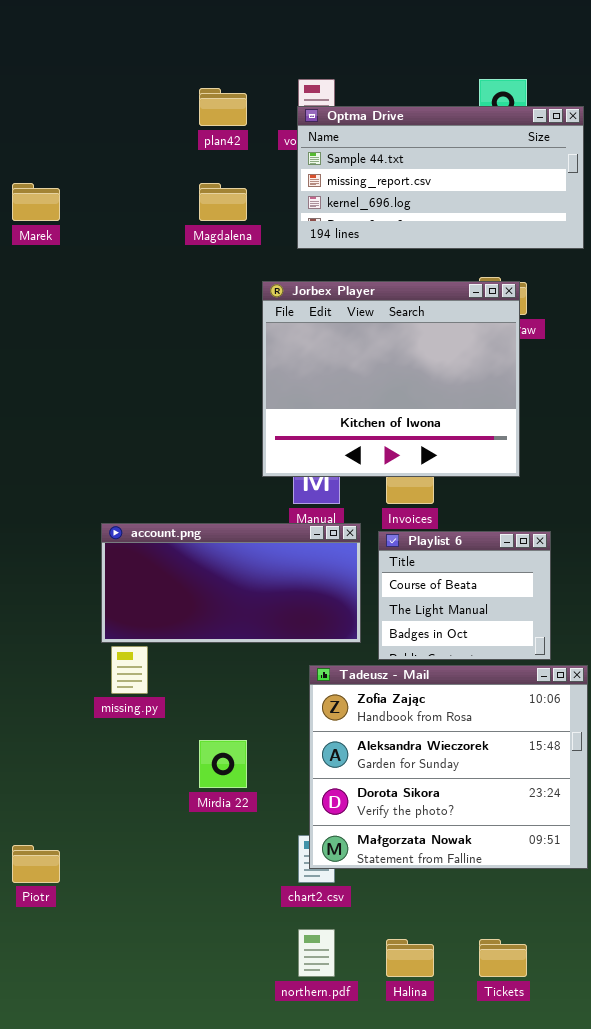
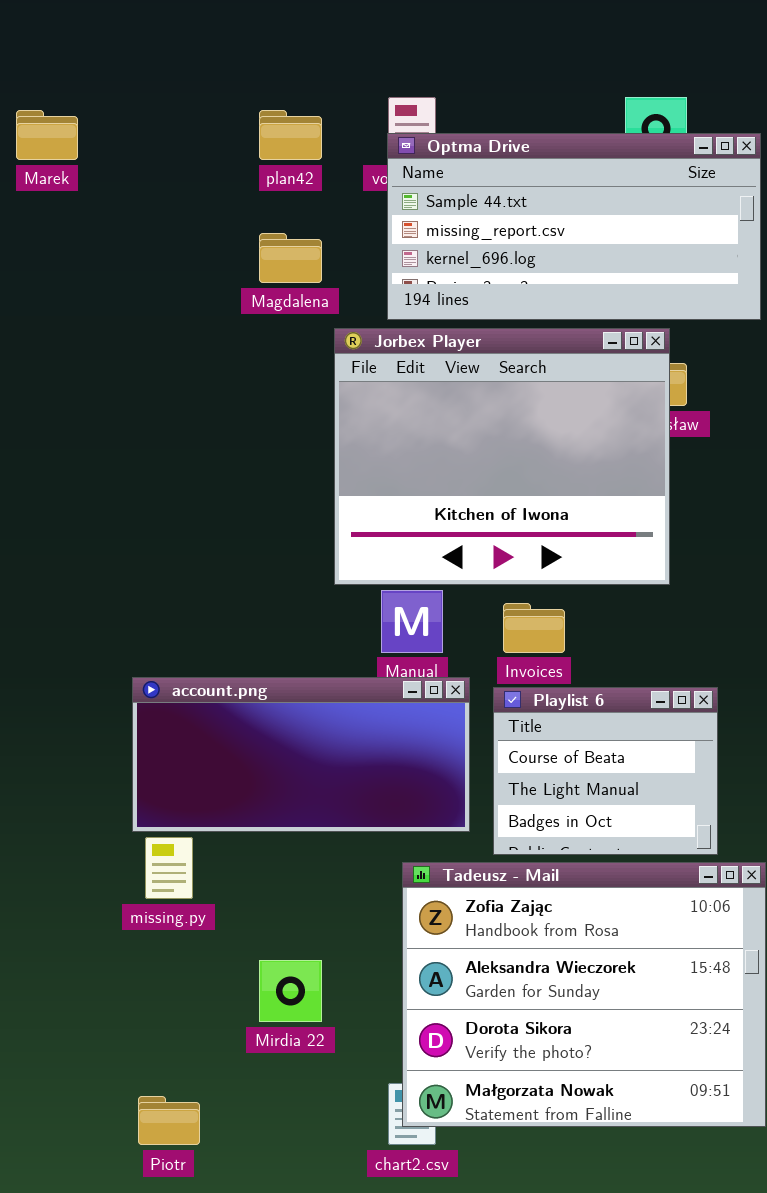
Marek: [12,183,60,221] -> [16,110,78,160], moved
Jorbex Player: [262,281,520,477] -> [334,328,670,585], moved
Piotr: [12,845,60,883] -> [138,1096,200,1145], moved

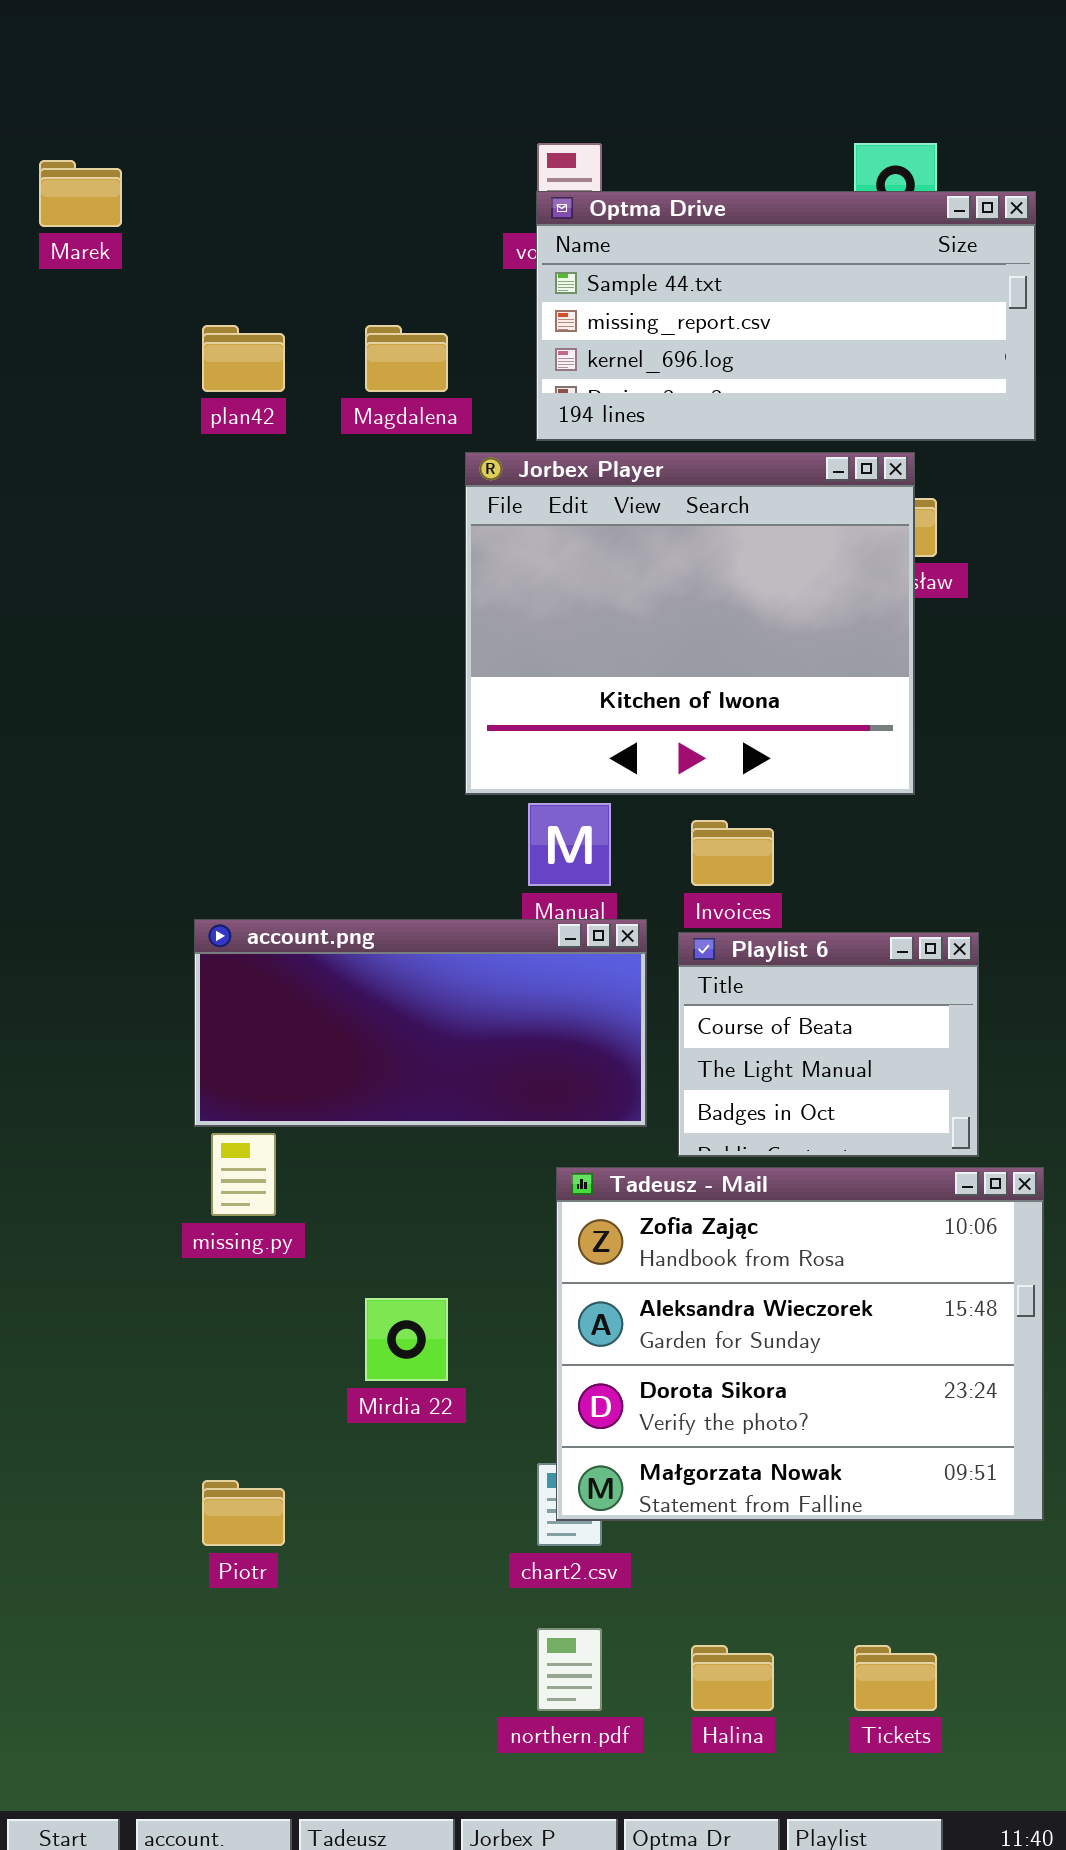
plan42: [259,110,322,160] -> [202,325,285,392], moved

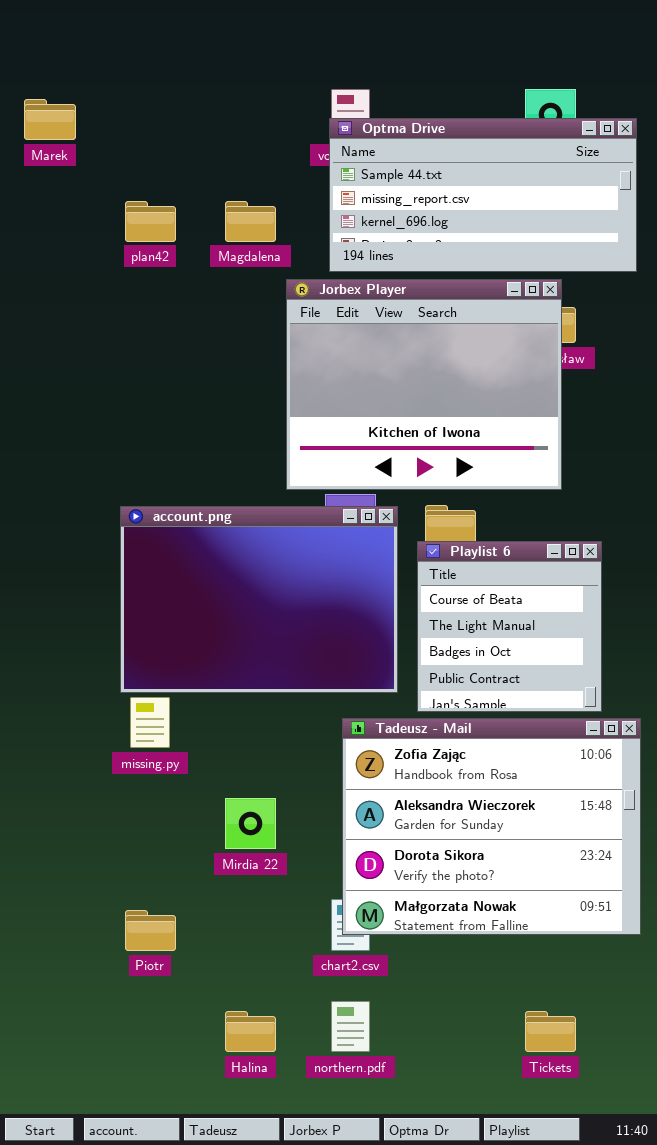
account.png: [194,919,647,1127] -> [120,506,398,693], resized
Playlist 6: [678,932,979,1157] -> [417,541,602,712], resized
Halina: [691,1645,774,1711] -> [225,1011,276,1052], moved

